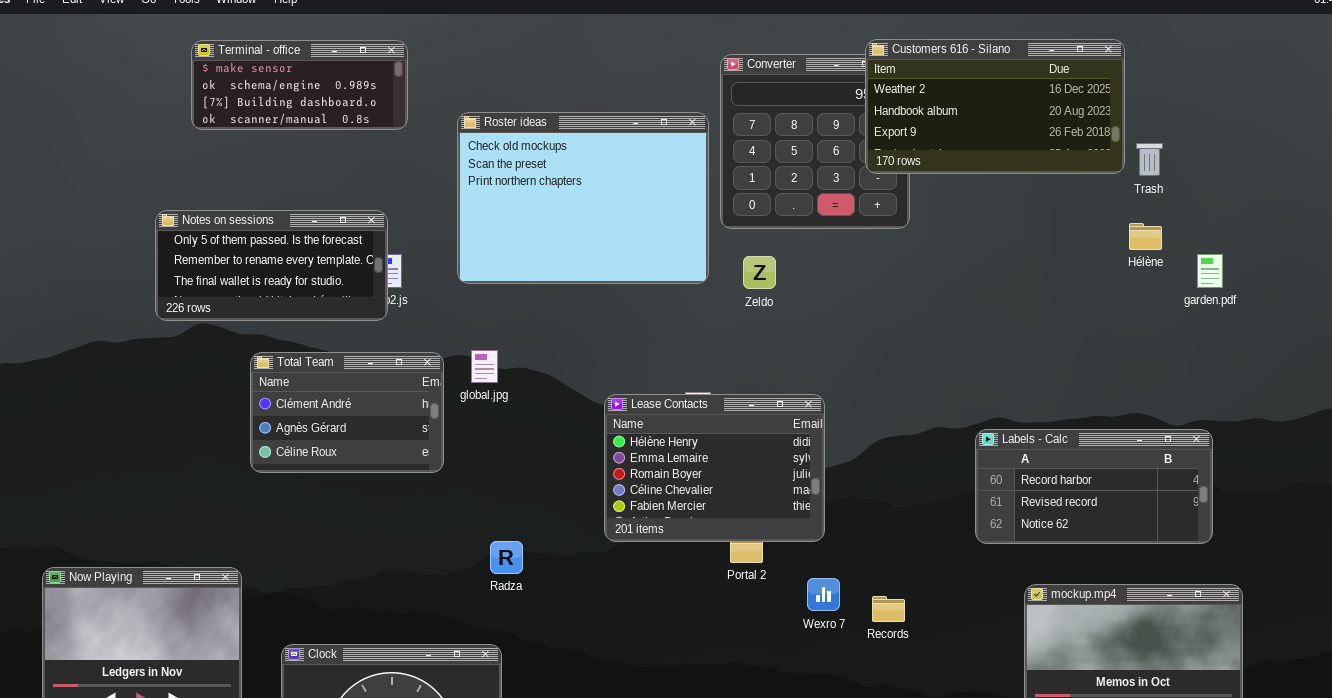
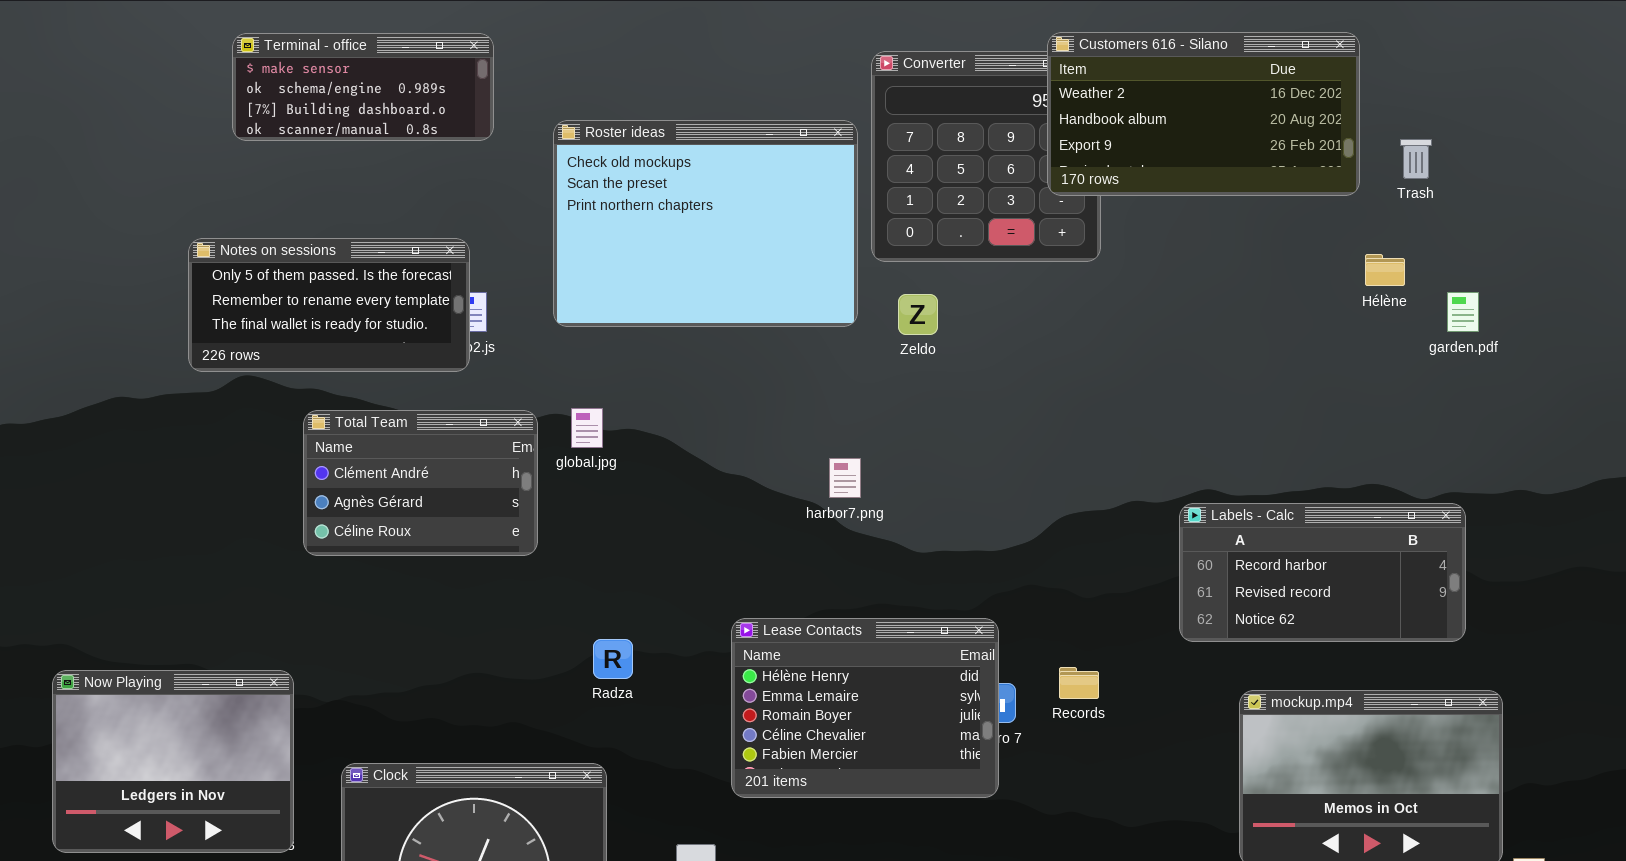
Trash: [1136,143,1163,176] -> [1400,139,1432,179], moved
Lease Contacts: [604,394,825,542] -> [731,618,999,798], moved
Records: [872,596,905,622] -> [1059,667,1099,699], moved

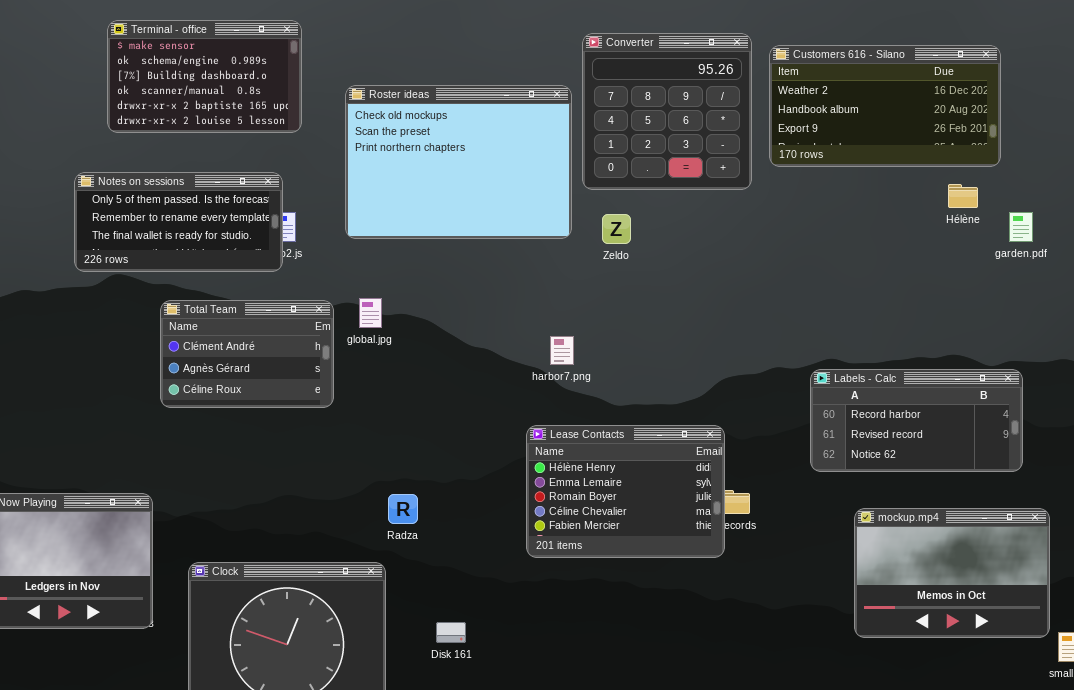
Customers 616 - Silano: [1047,32,1360,196] -> [769,45,1001,167], moved
Terminal - office: [232,33,494,141] -> [107,20,302,133], resized
Lease Contacts: [731,618,999,798] -> [526,425,725,558], moved
Radza: [593,639,633,679] -> [388,494,418,524], moved

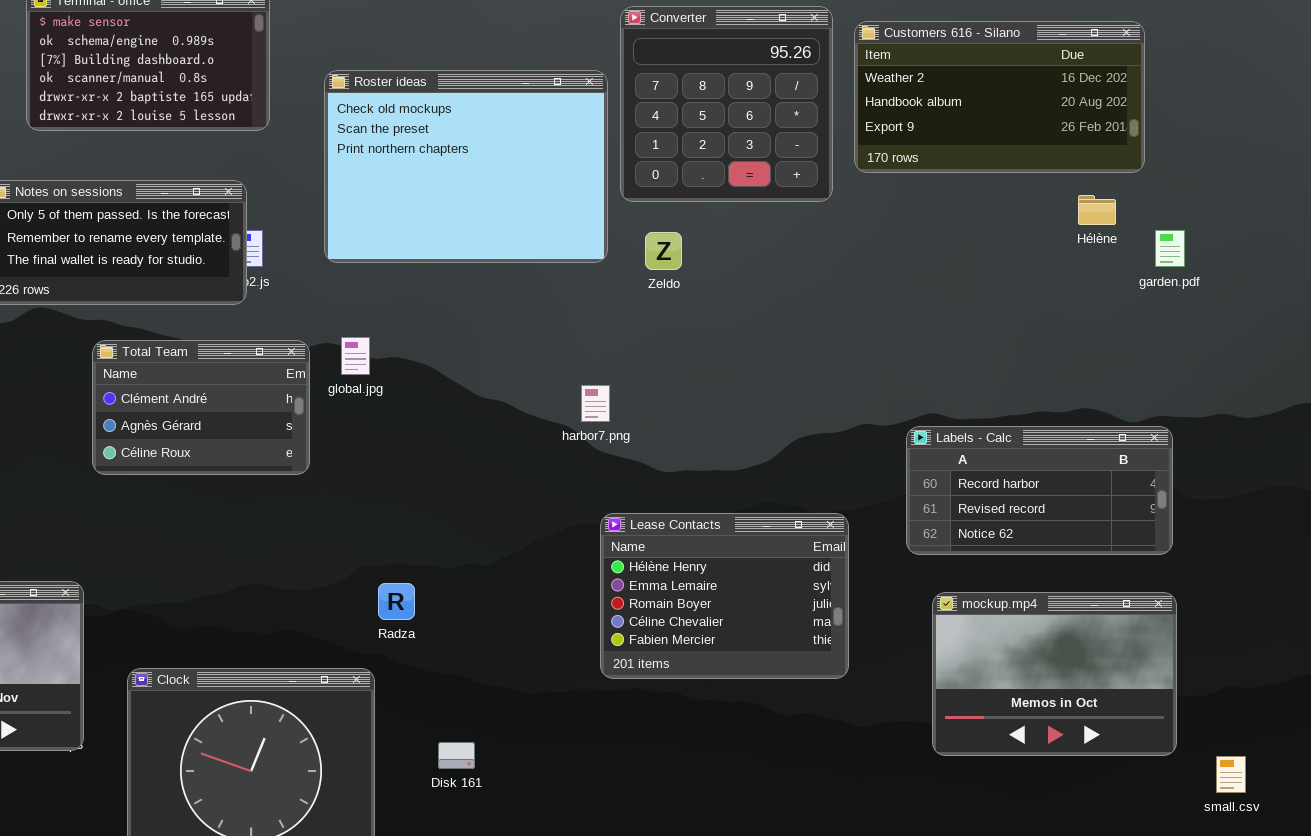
Lease Contacts: [526,425,725,558] -> [600,513,849,679], moved
mockup.mp4: [854,508,1050,638] -> [932,592,1177,756], moved

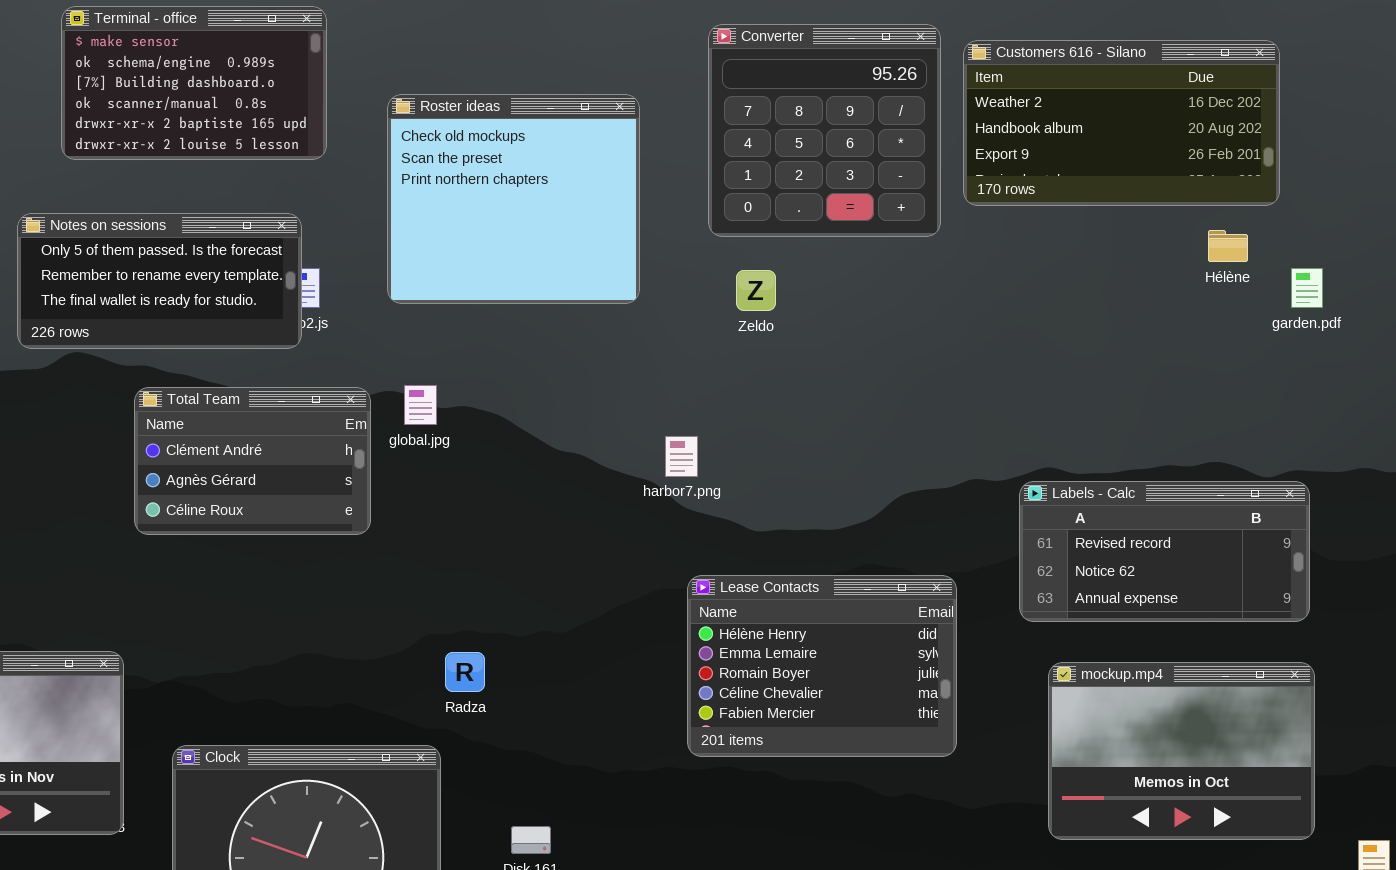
Roster ideas: [324,70,608,263] -> [387,94,640,304], resized
Labels - Calc: [906,426,1173,555] -> [1019,481,1310,622], scrolled down 1 row

